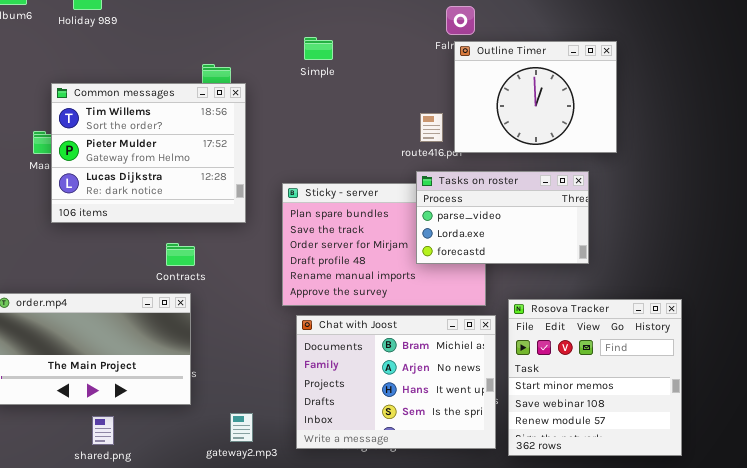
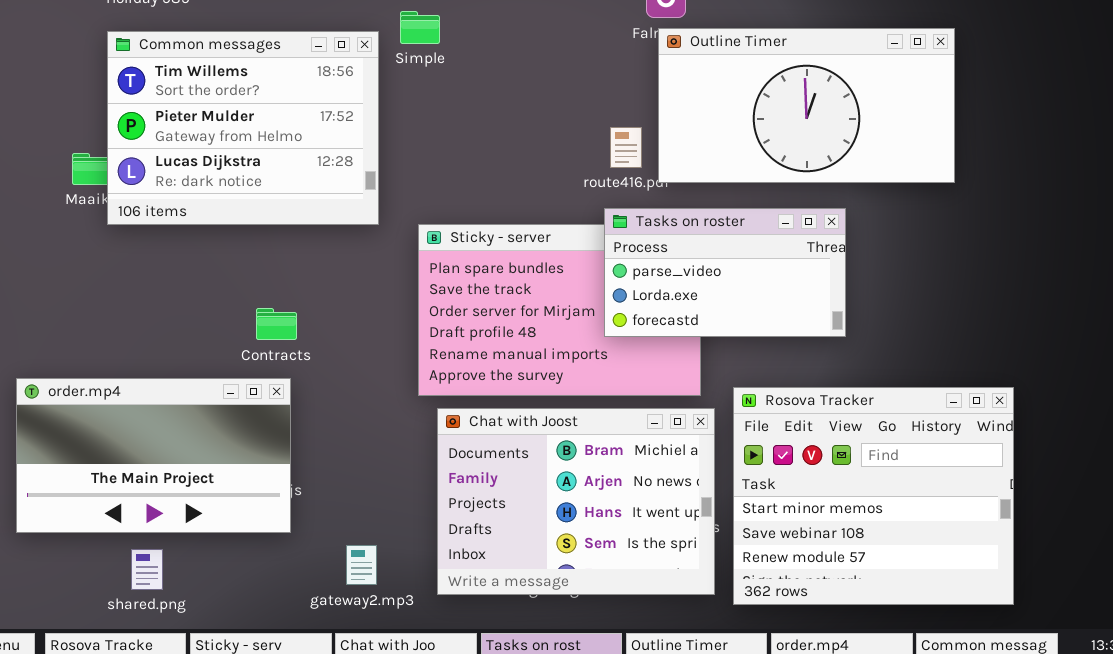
Simple: [304,37,333,60] -> [400,11,440,44], moved
Outline Timer: [454,41,617,153] -> [658,28,955,183], resized
Common messages: [51,83,246,223] -> [107,31,379,225], moved
Rosova Tracker: [508,299,682,456] -> [733,387,1014,605], resized
shared.png: [92,416,114,445] -> [131,549,163,590], moved

